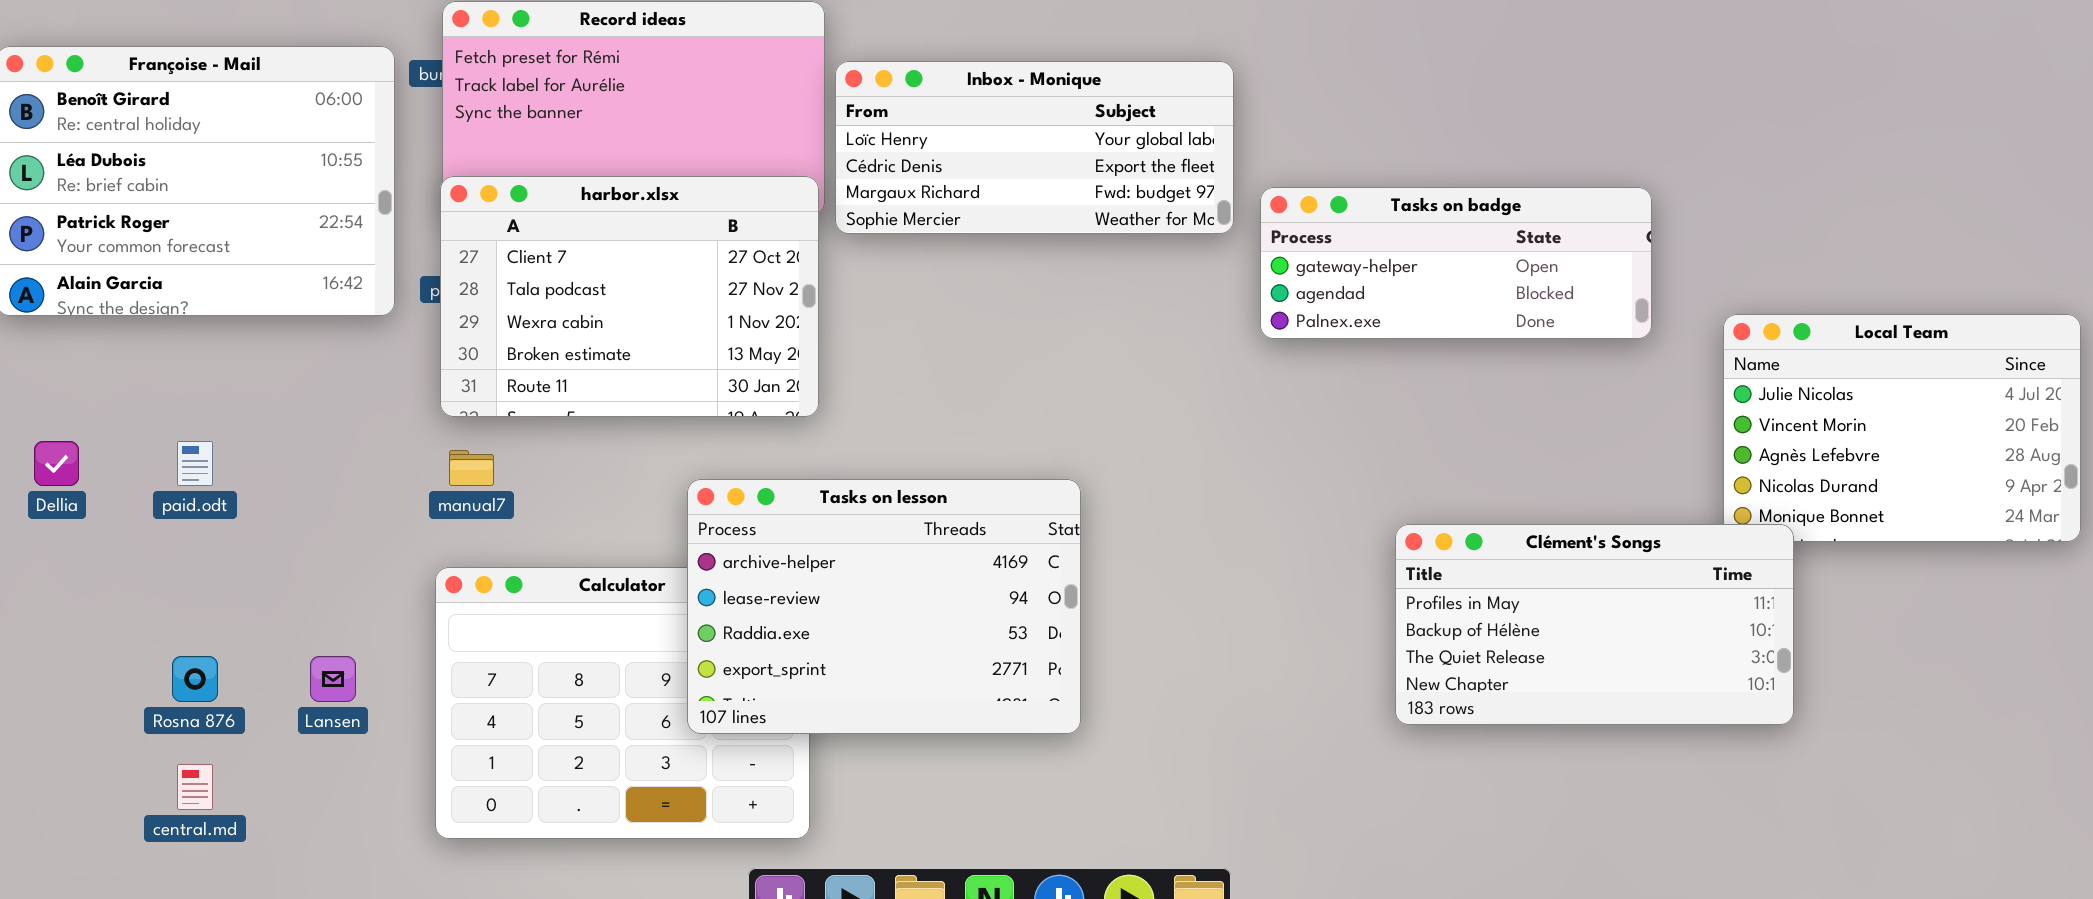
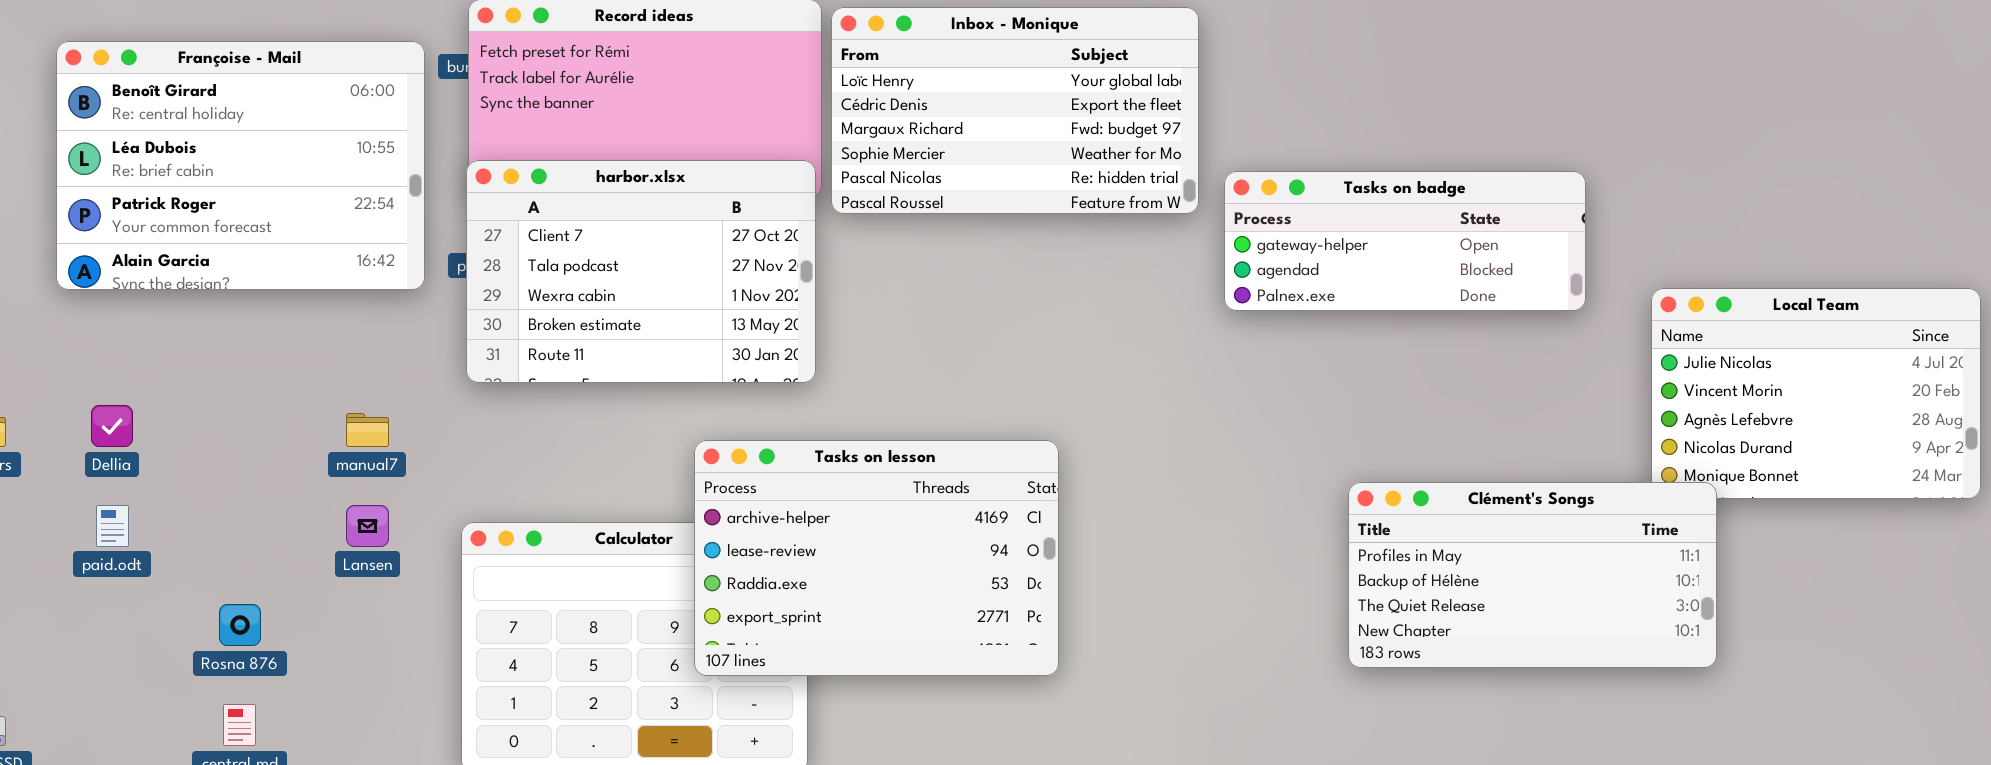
Inbox - Monique: [835,61,1234,234] -> [831,7,1199,214], resized
paid.odt: [177,441,213,486] -> [96,505,129,547], moved
manual7: [449,450,494,486] -> [346,413,389,447], moved
Lansen: [310,656,356,702] -> [346,505,389,547], moved

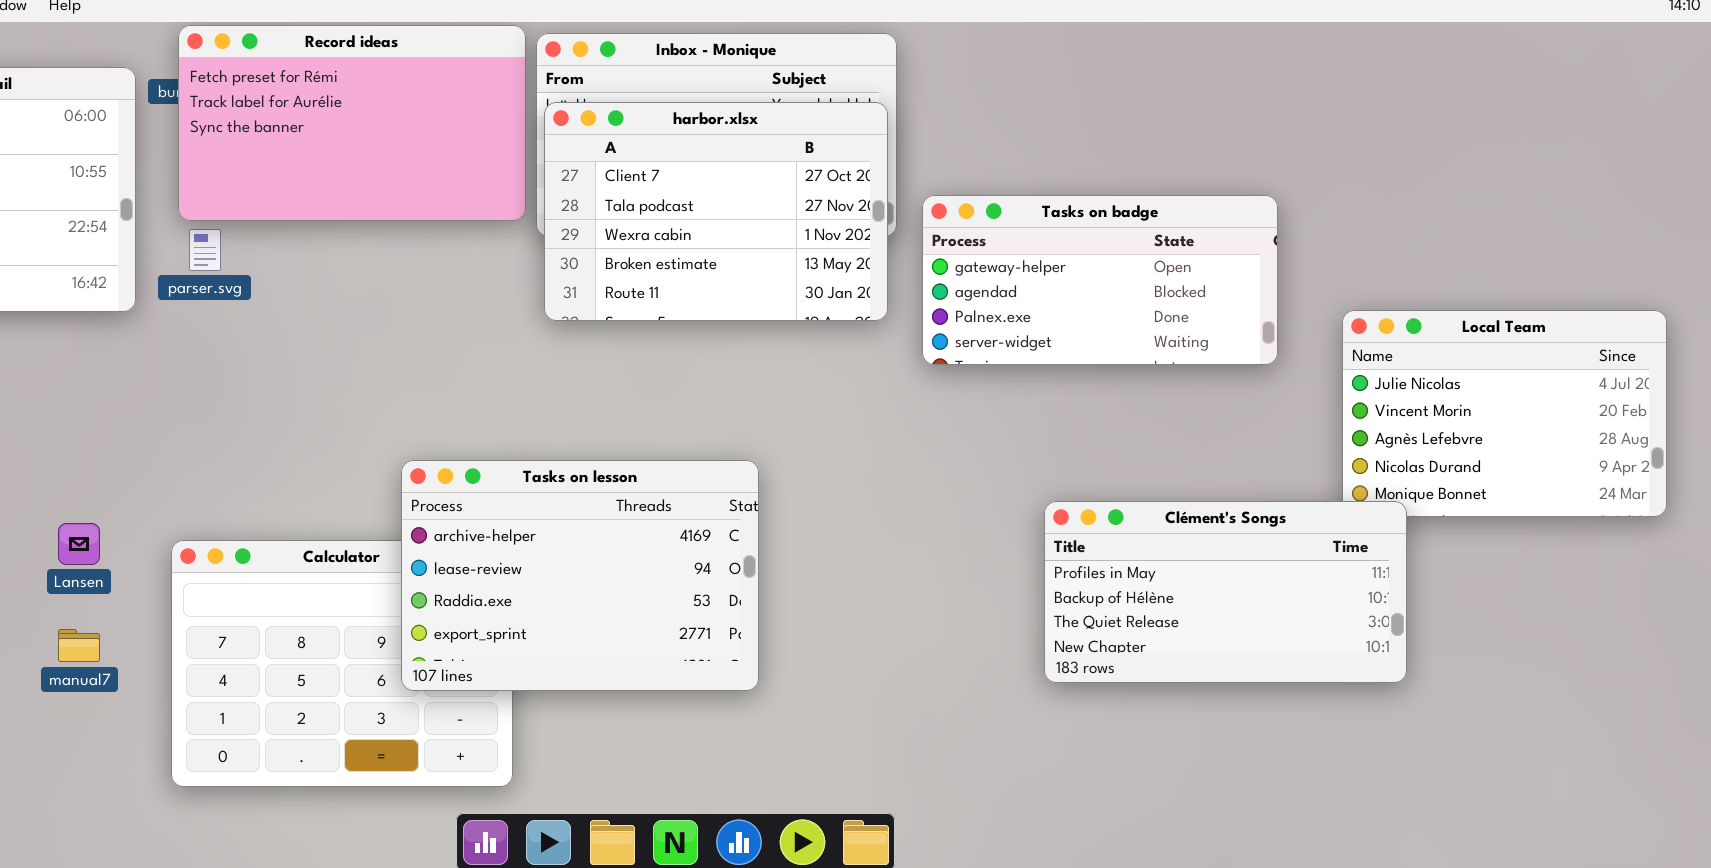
harbor.xlsx: [466,160,816,383] -> [544,102,888,321], moved
Tasks on badge: [1224,171,1586,311] -> [922,195,1278,365], resized
manual7: [346,413,389,447] -> [58,629,100,662], moved

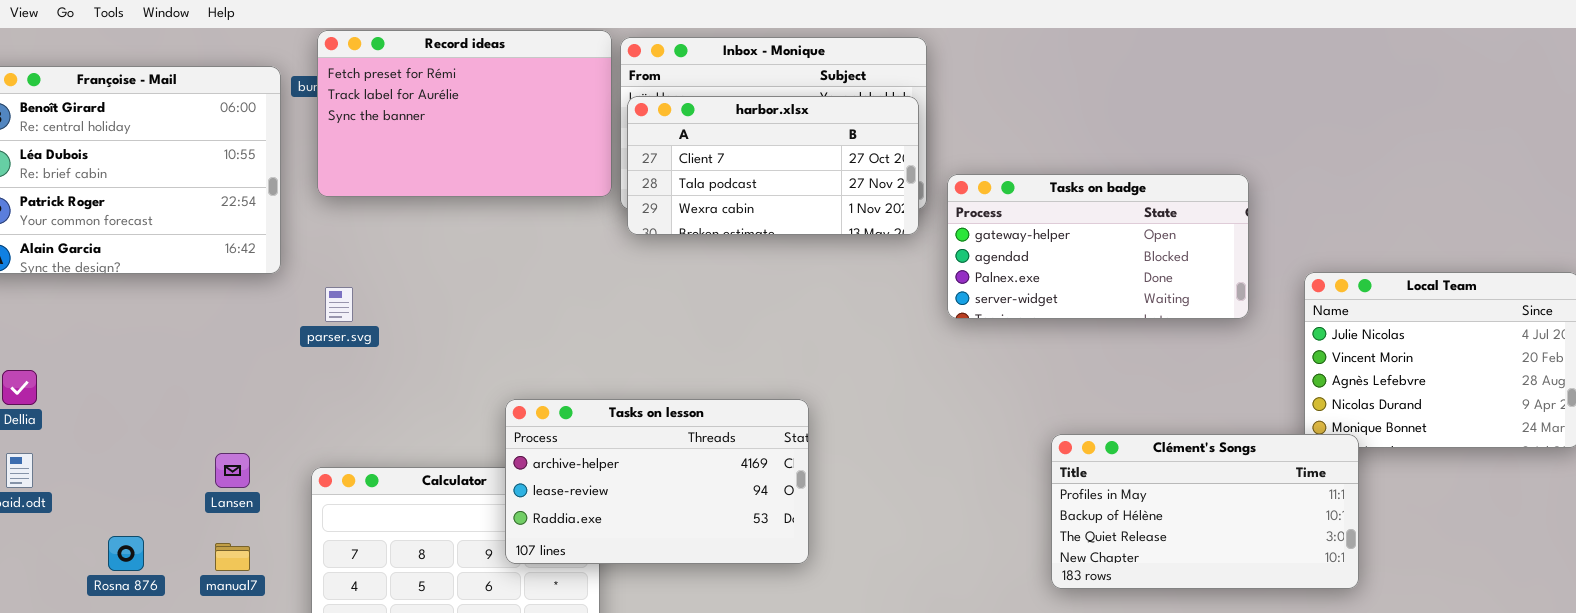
harbor.xlsx: [544,102,888,321] -> [627,96,919,235], resized
parser.svg: [189,229,221,271] -> [325,287,353,322], moved
Tasks on lesson: [401,460,759,691] -> [505,399,809,564], resized

